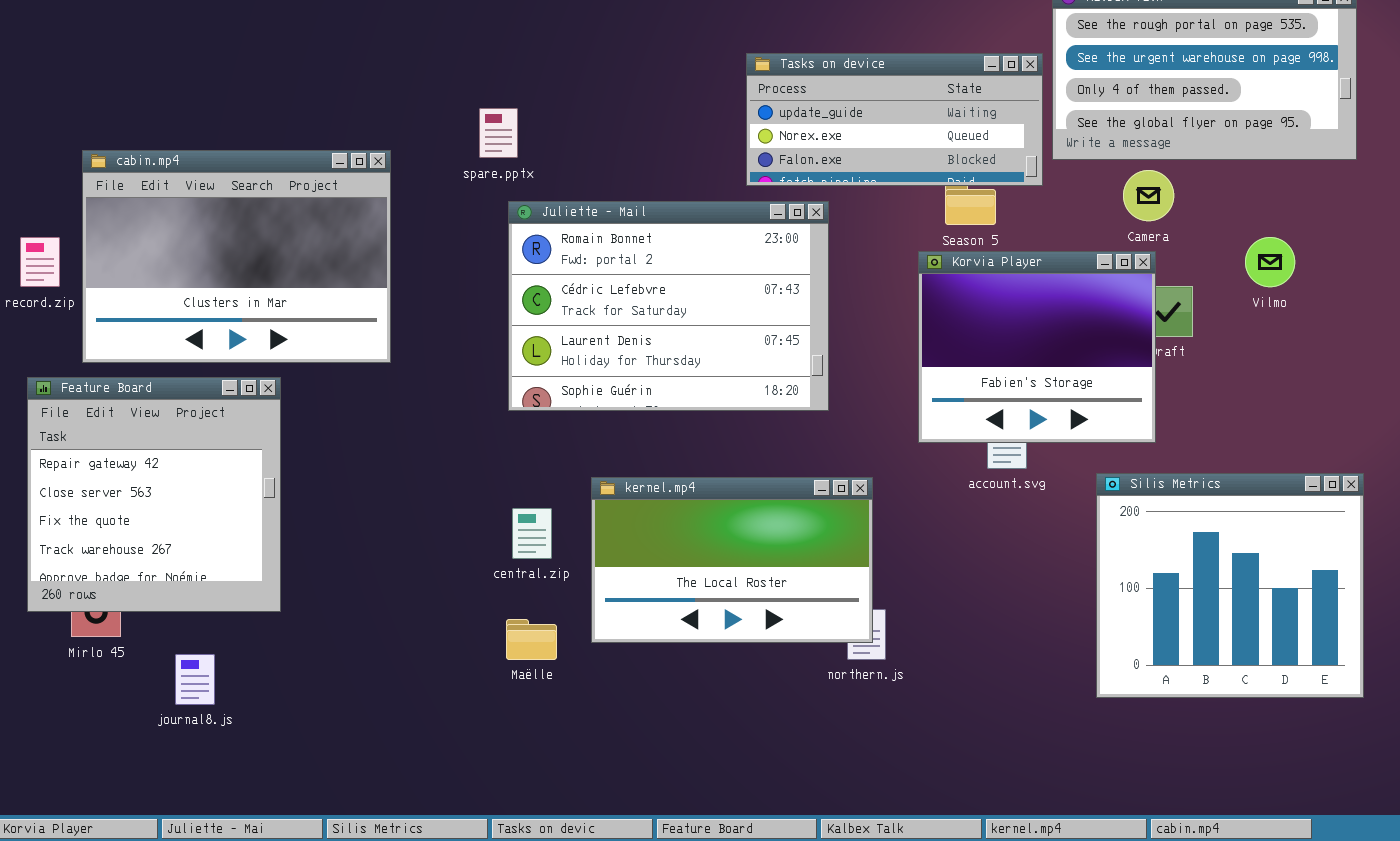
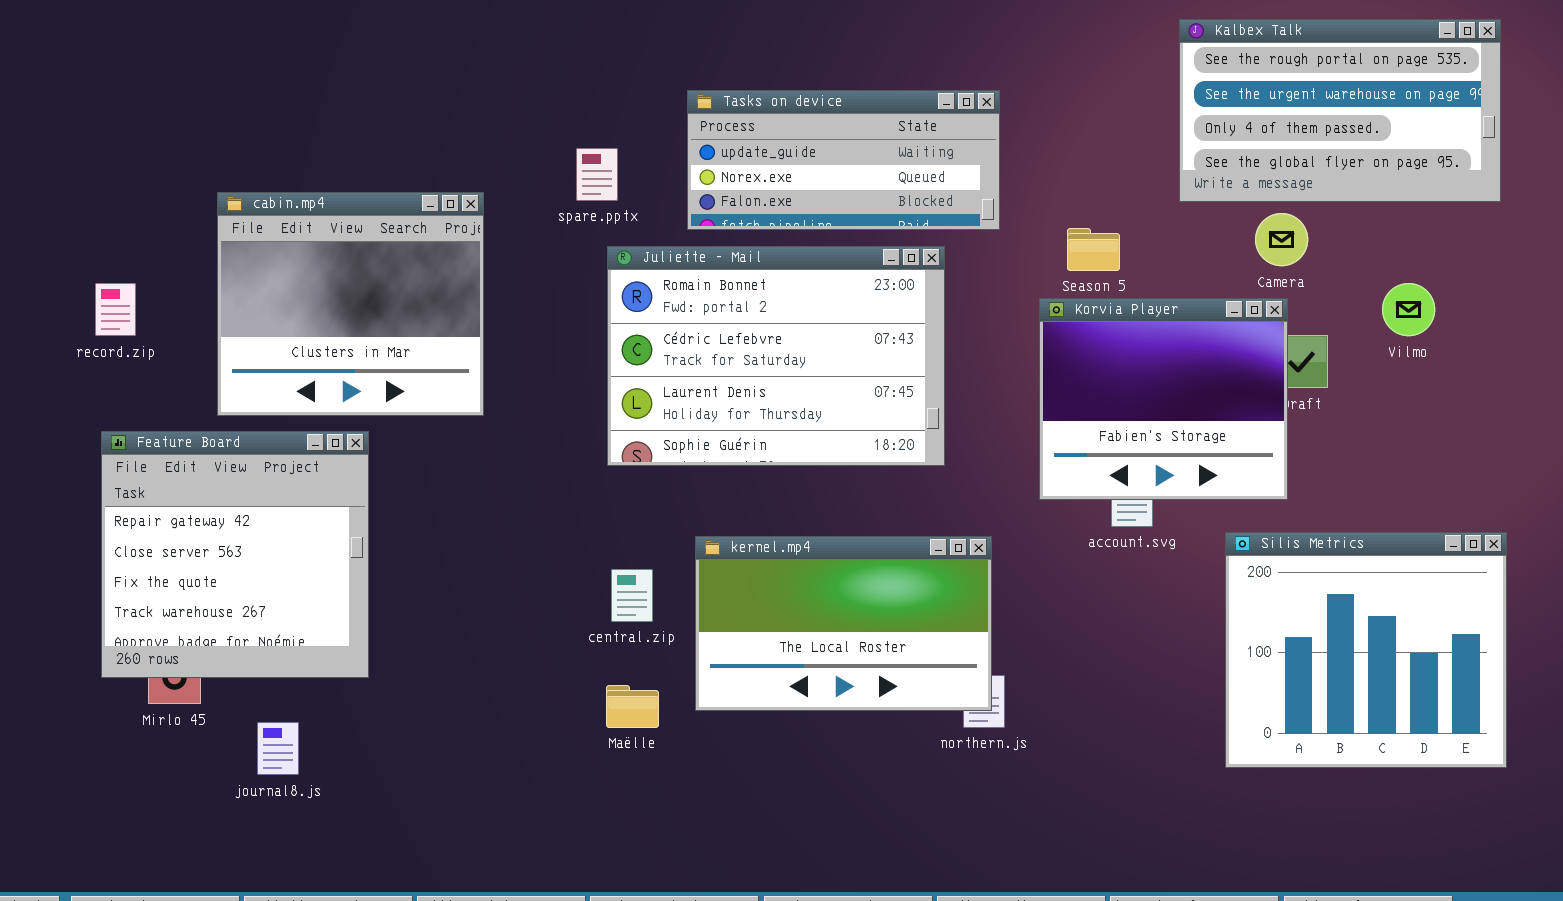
Tasks on device: [746,53,1043,186] -> [687,90,1000,230], moved
cabin.mp4: [82,150,391,363] -> [217,192,484,416], resized

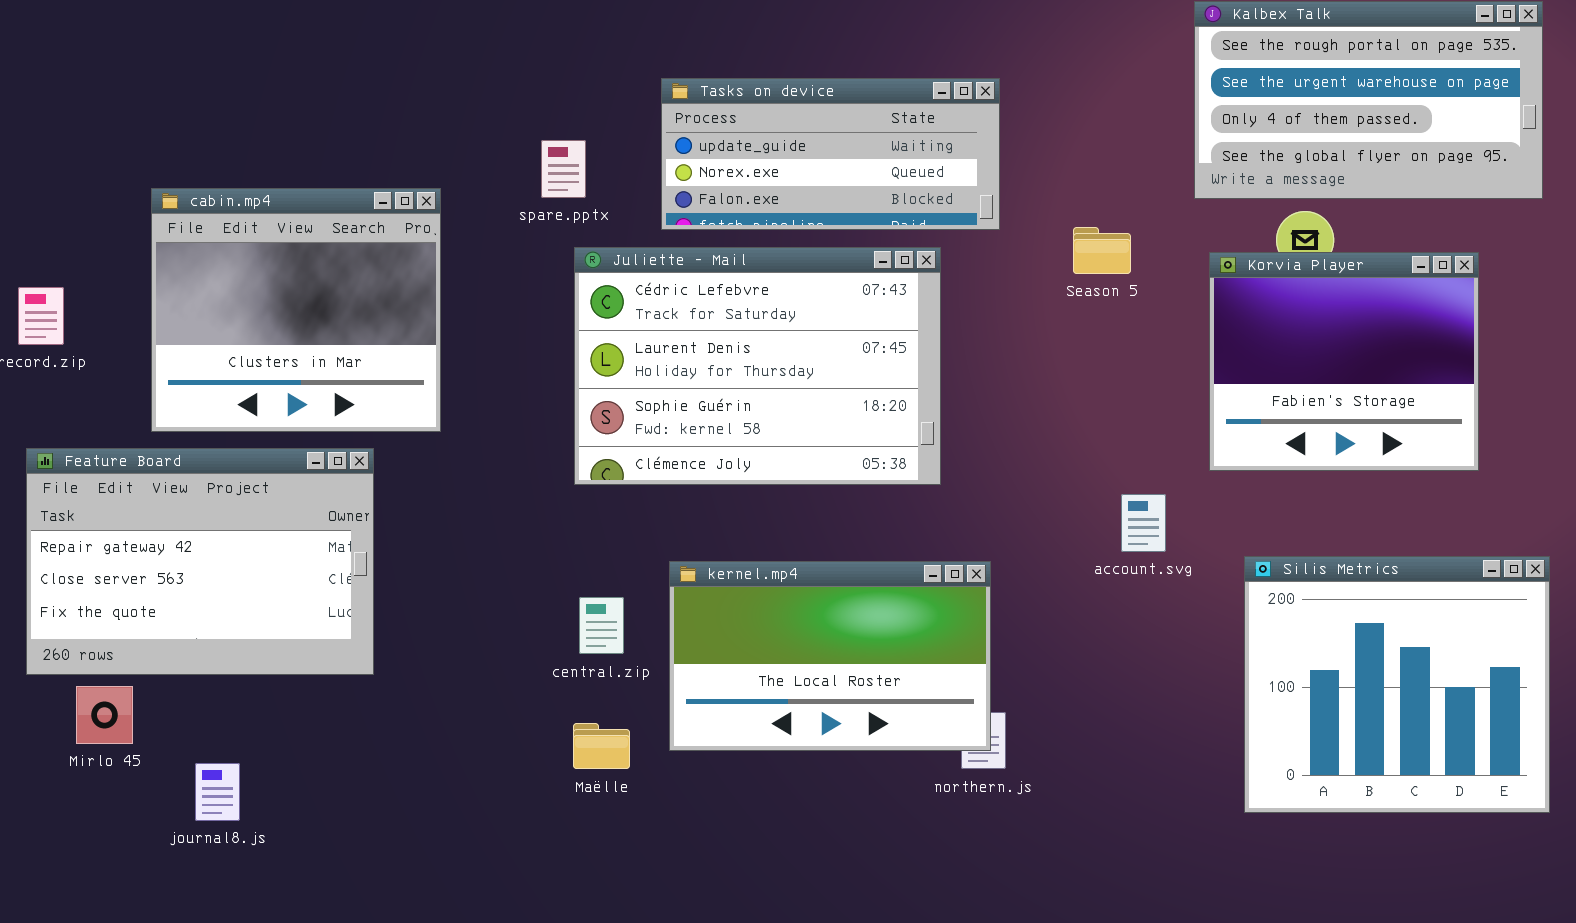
Juliette - Mail: [607,246,945,466] -> [574,247,941,485], scrolled down 1 row
Korvia Player: [1039,298,1288,500] -> [1209,252,1479,471], moved
Feature Board: [101,431,369,678] -> [26,448,374,675], resized

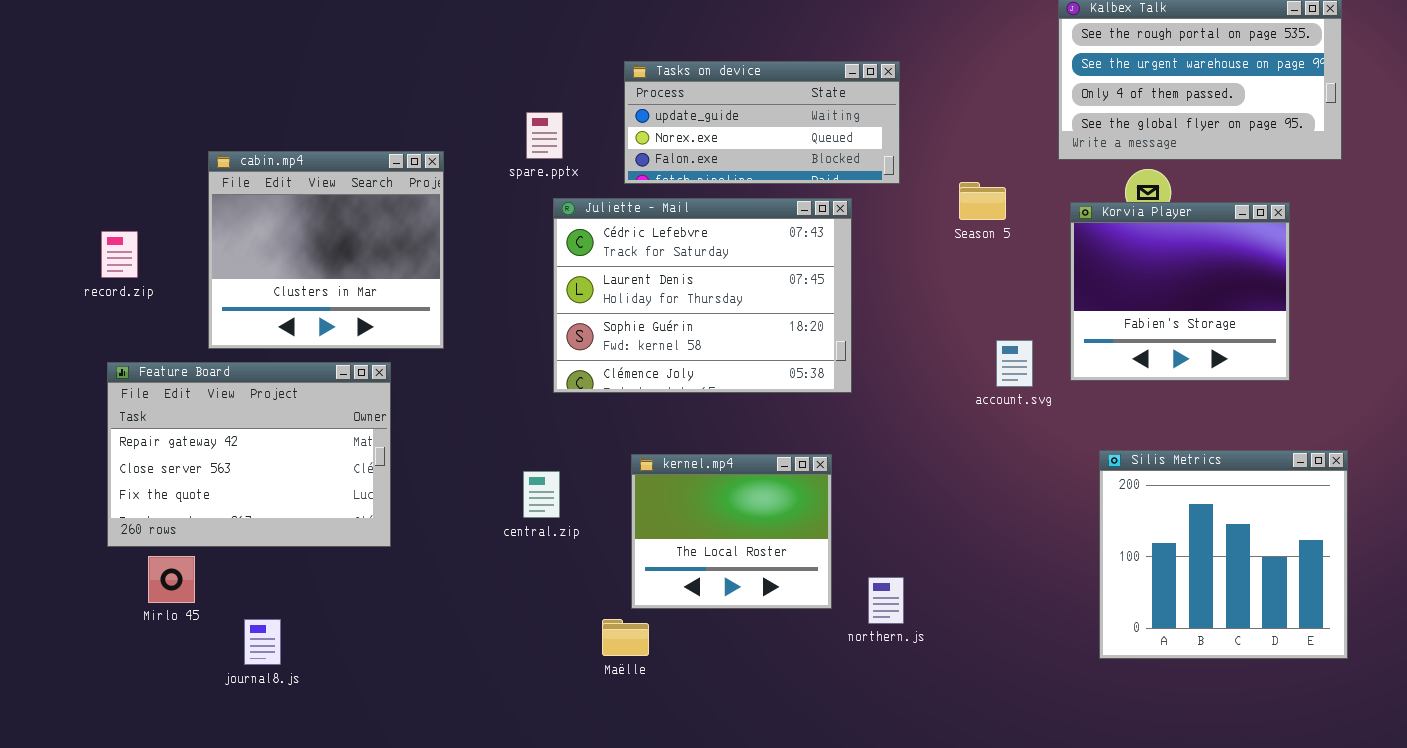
account.svg: [1121,494,1166,552] -> [996,340,1033,387], moved
kernel.mp4: [669,561,991,751] -> [631,454,832,609], resized
central.zip: [579,597,624,654] -> [523,471,560,518], moved
Maëlle: [573,723,630,769] -> [602,619,649,656], moved

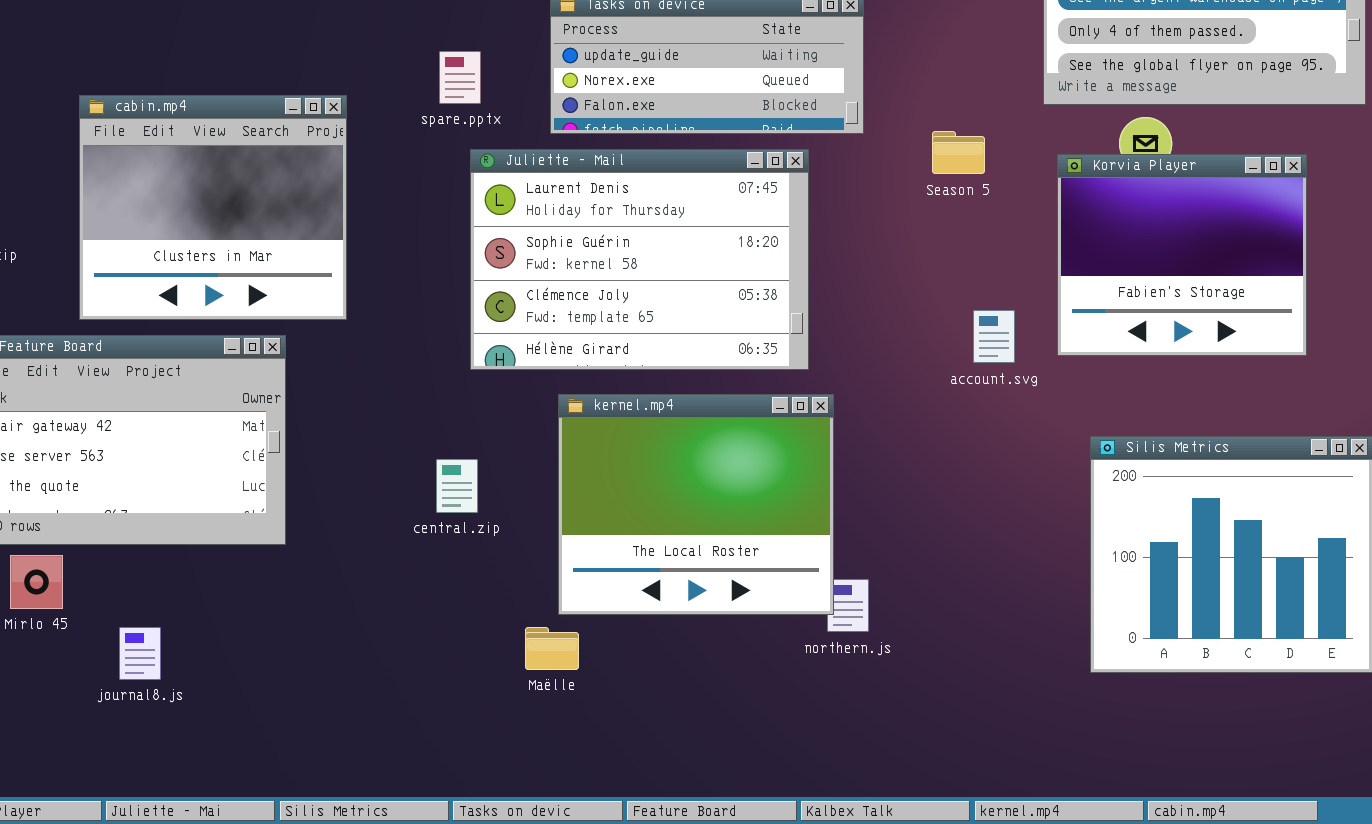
Juliette - Mail: [553,198,852,393] -> [470,149,809,370], scrolled down 1 row
kernel.mp4: [631,454,832,609] -> [558,394,834,615], resized

